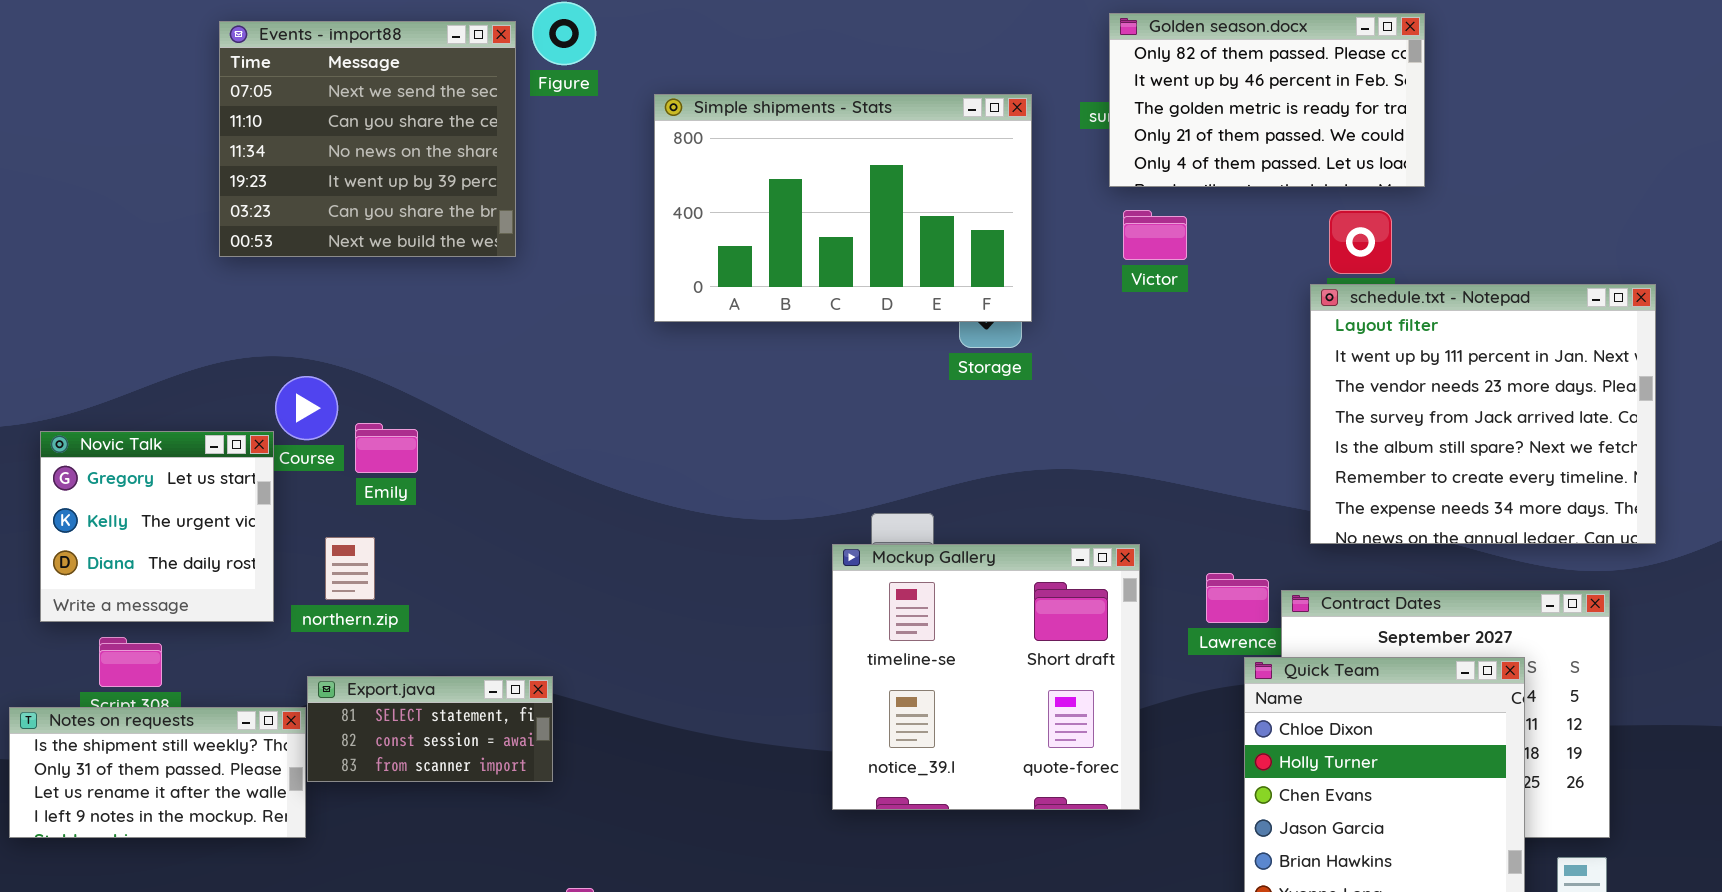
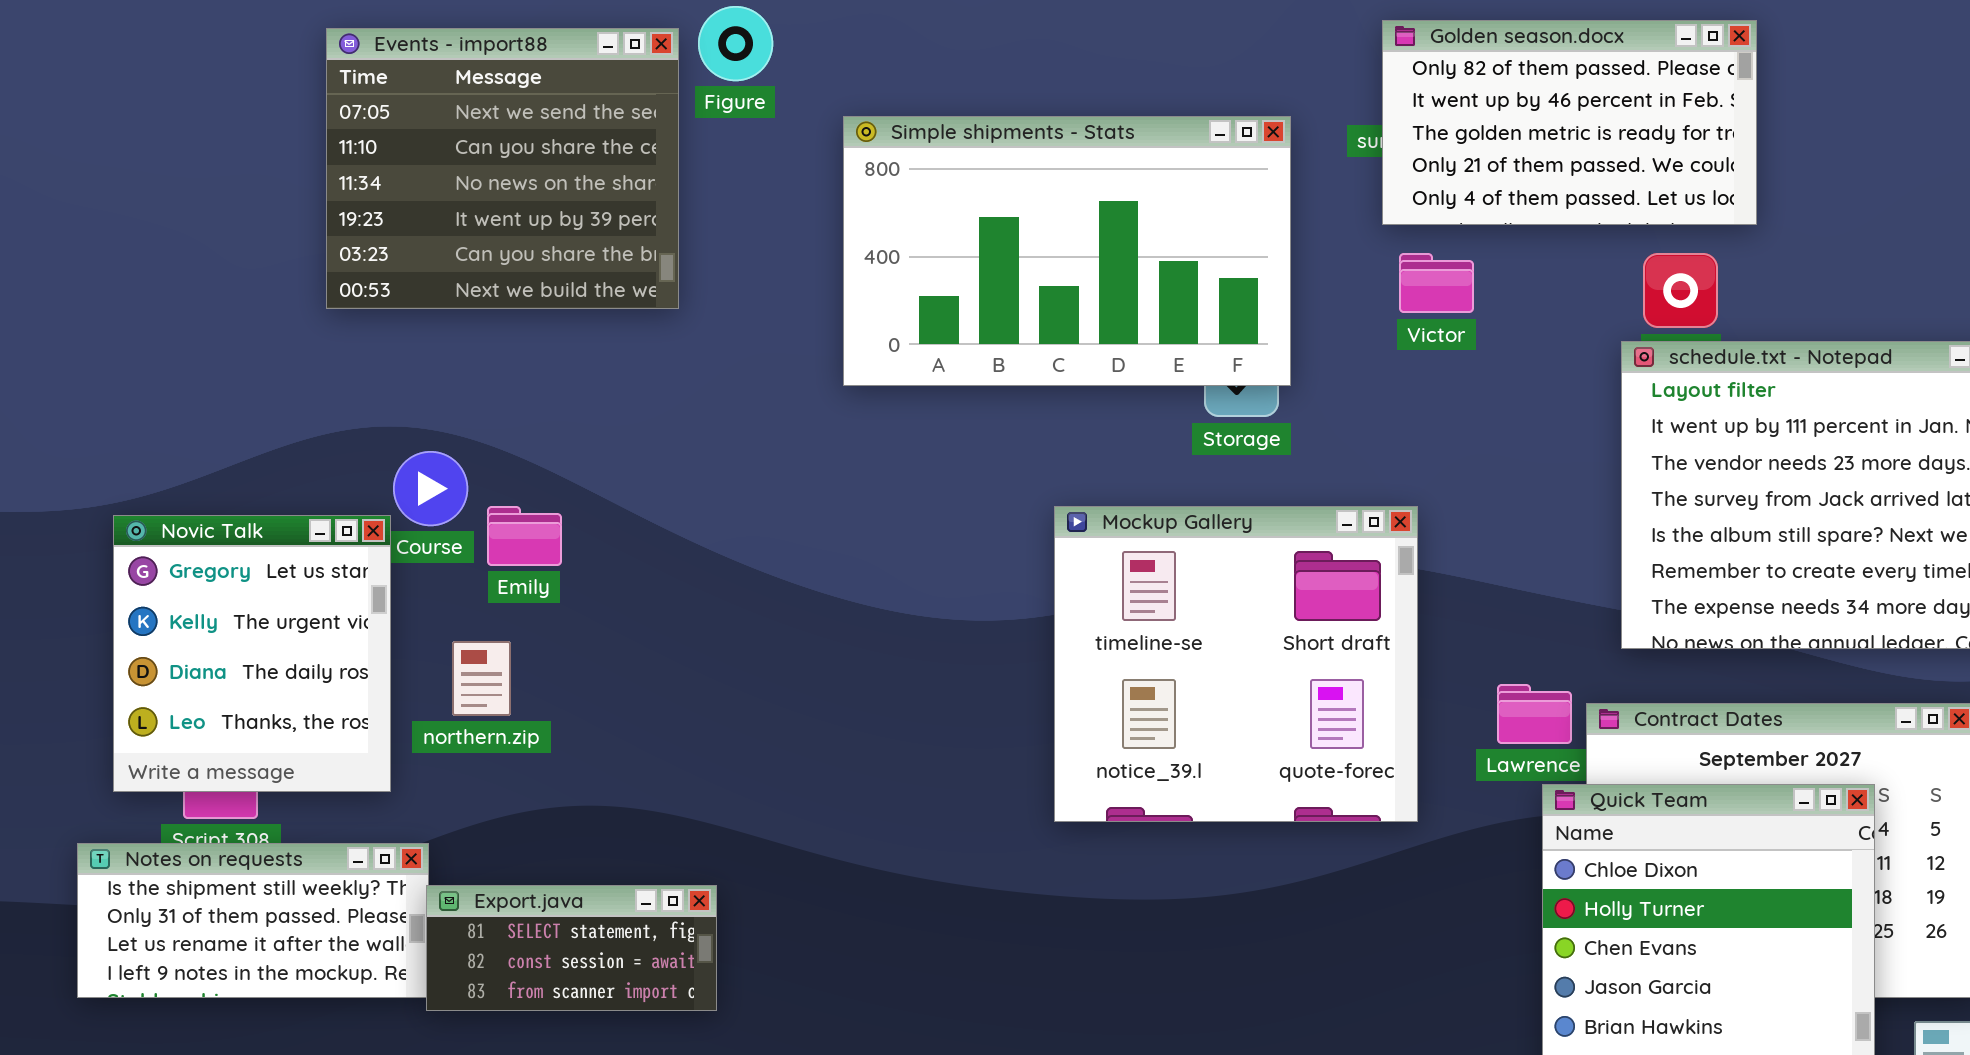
Novic Talk: [40,431,274,622] -> [113,515,391,792], resized
Mockup Gallery: [832,544,1140,810] -> [1054,506,1418,822], moved
Export.java: [307,676,553,782] -> [426,885,717,1011], moved

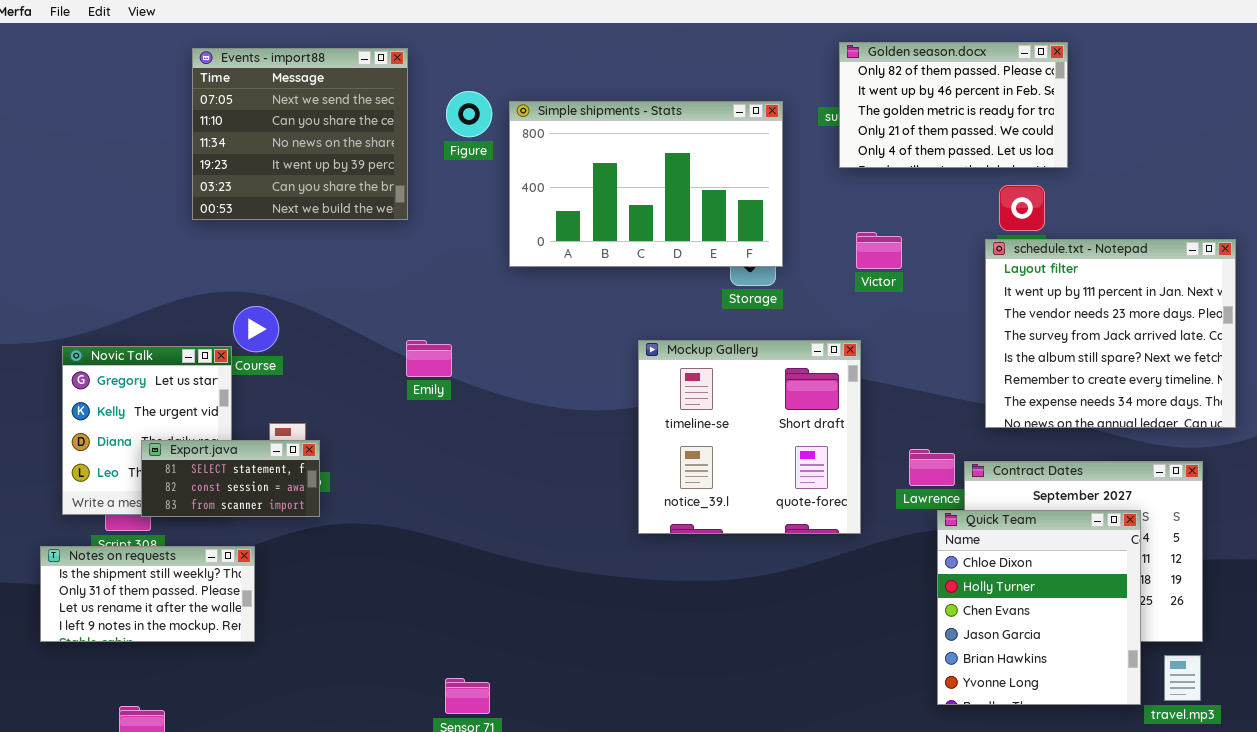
Figure: [698,6,773,81] -> [446,91,492,137], moved
Victor: [1399,253,1474,313] -> [856,232,902,269], moved
Emily: [487,506,562,566] -> [406,340,452,377], moved
Export.java: [426,885,717,1011] -> [141,440,320,517], moved

